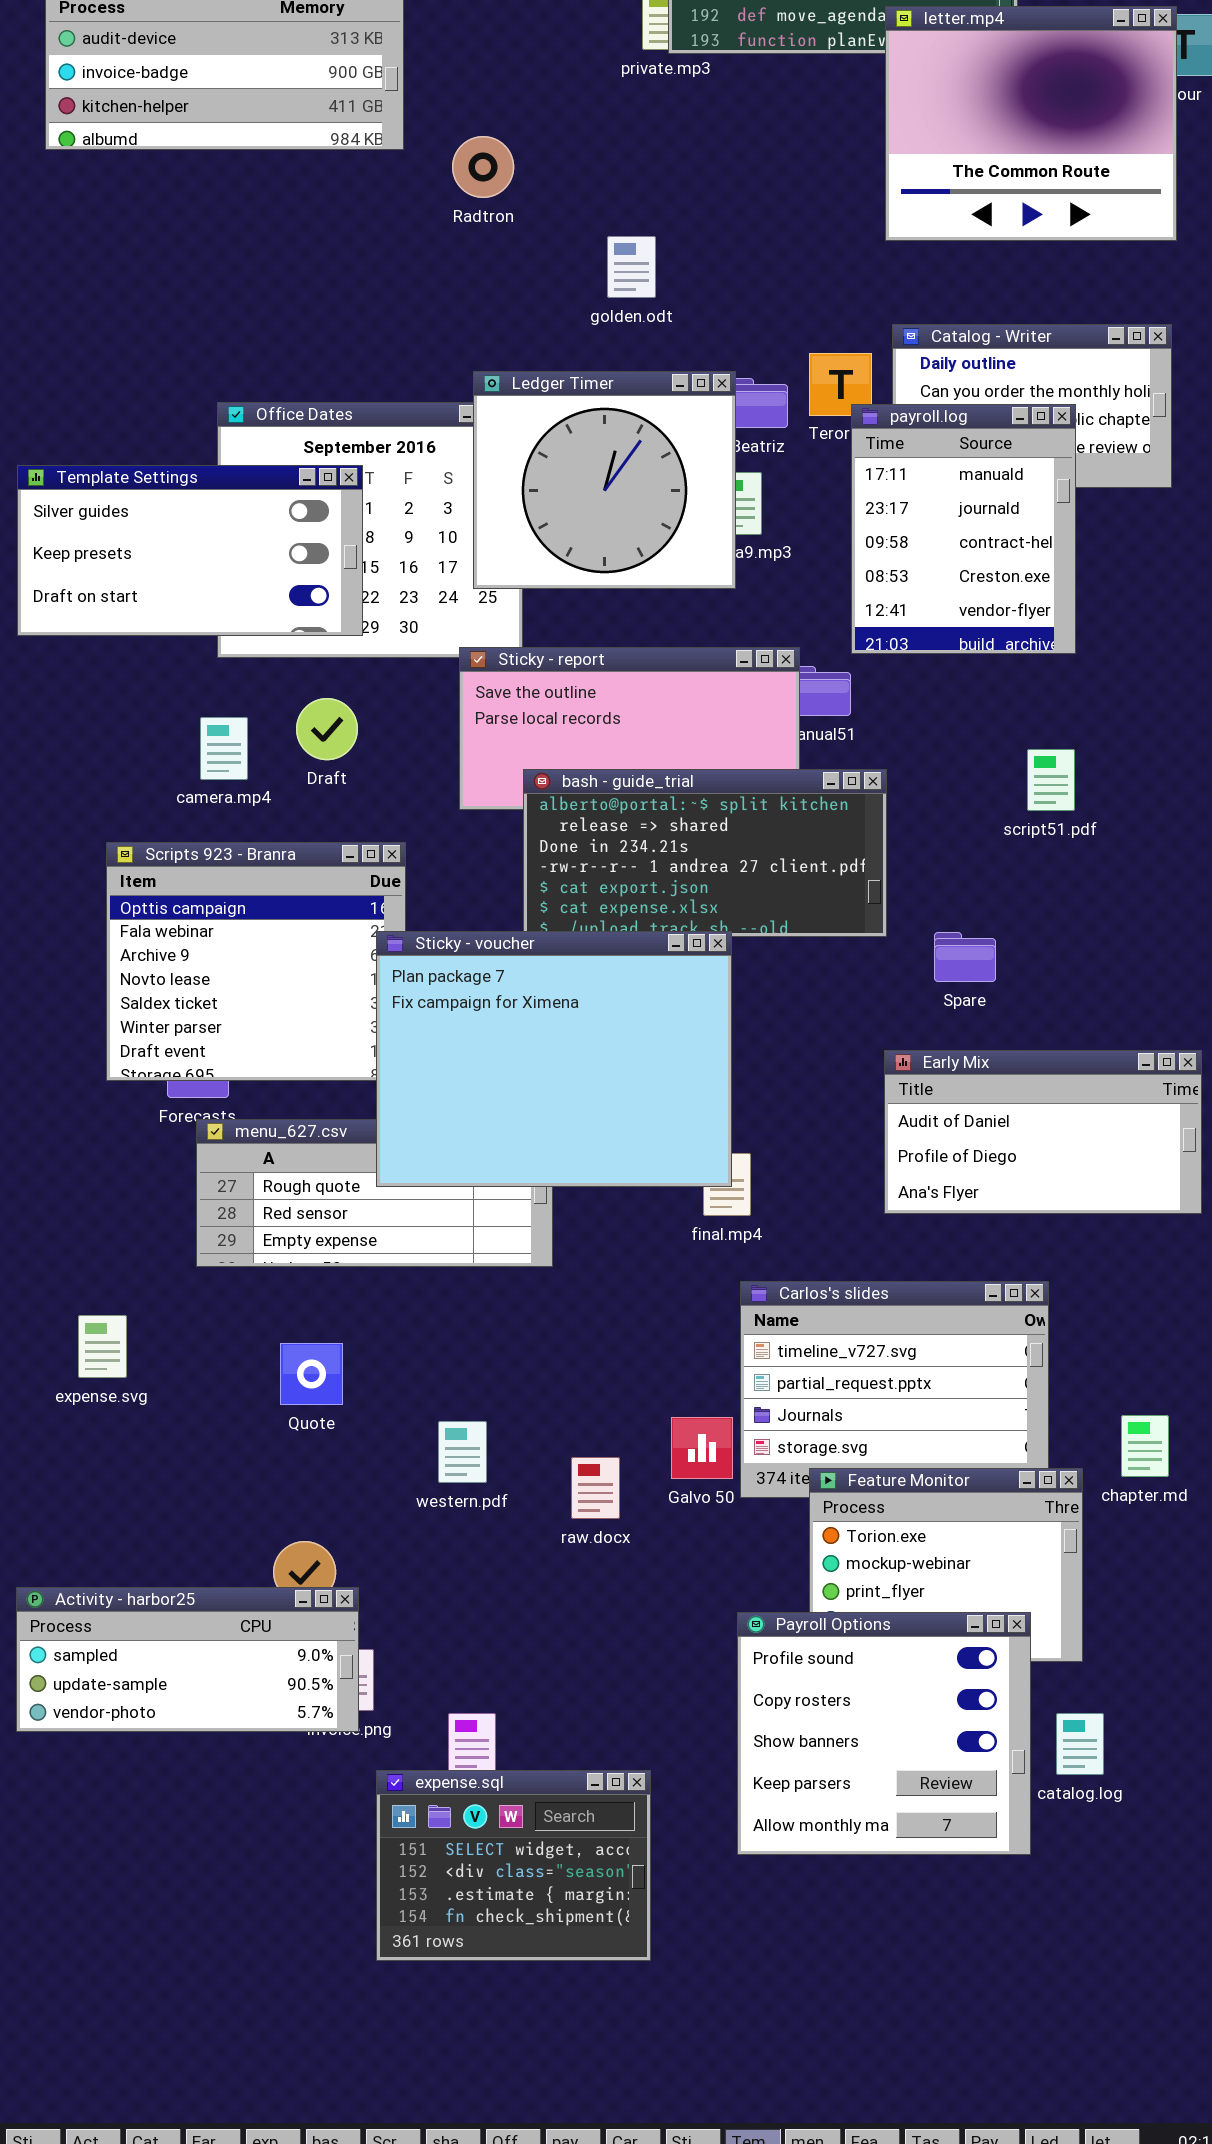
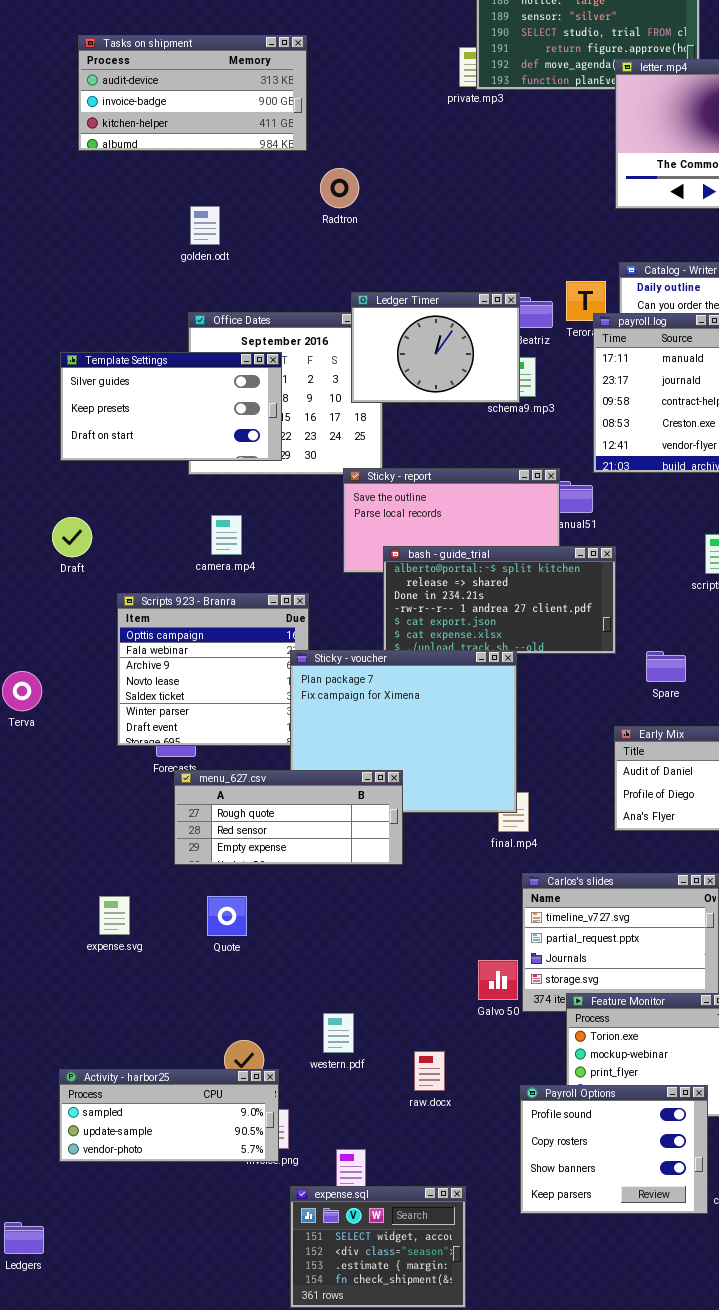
Radtron: [452,136,514,198] -> [320,168,359,208], moved
golden.odt: [607,236,656,298] -> [190,206,220,245], moved
Ledger Timer: [473,371,736,589] -> [351,292,520,403], resized
Draft: [296,698,358,760] -> [52,517,92,557], moved
camera.mp4: [200,717,248,780] -> [211,515,242,555], moved
menu_627.csv: [196,1119,553,1267] -> [174,770,403,865], raised
Quote: [280,1343,343,1405] -> [207,896,247,936], moved
western.pdf: [438,1421,487,1483] -> [323,1013,354,1053], moved
raw.docx: [571,1457,620,1519] -> [414,1051,445,1091], moved
Payroll Options: [737,1612,1031,1855] -> [520,1085,708,1214], resized

